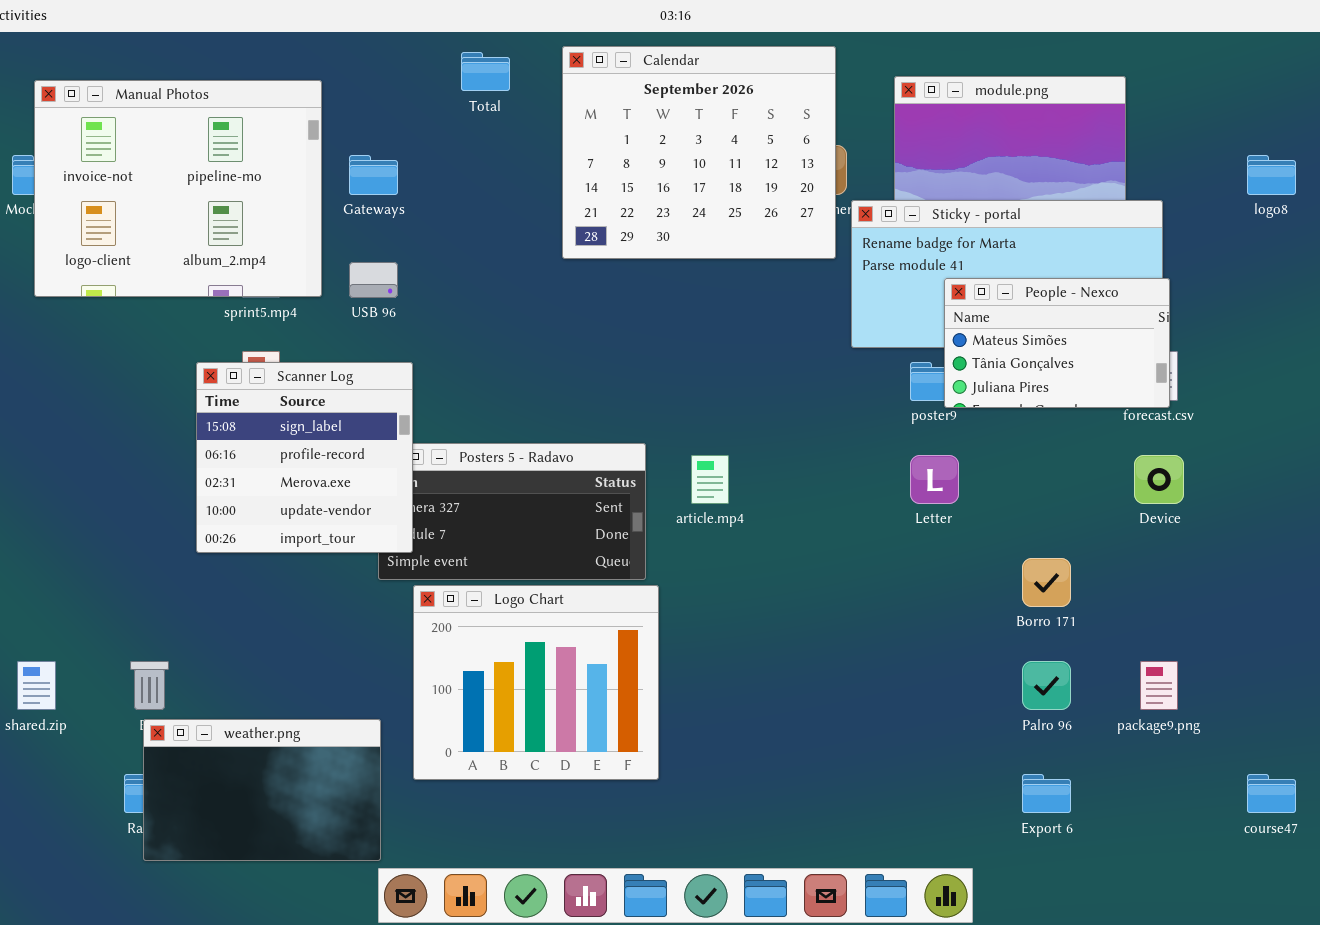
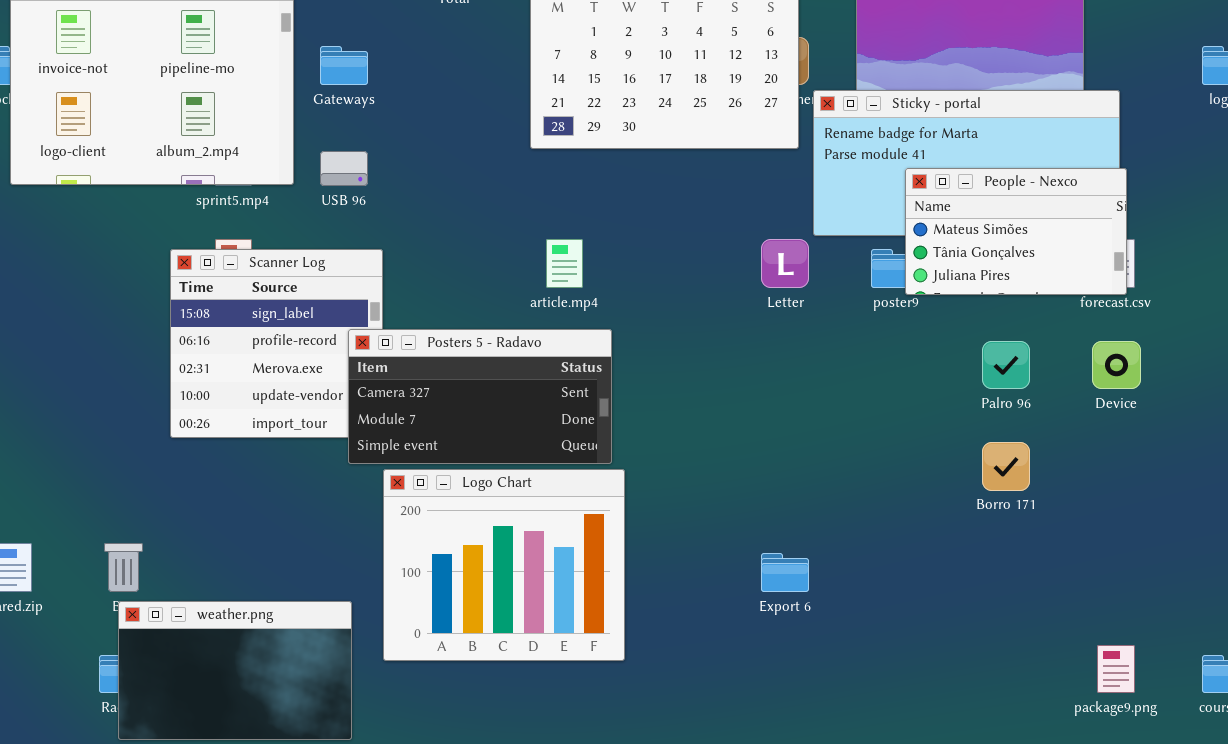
Posters 5 - Radavo: [378,443,646,580] -> [348,329,612,464], raised
article.mp4: [691,455,729,504] -> [546,239,583,288], moved
Letter: [910,455,959,504] -> [761,239,809,288], moved
Palro 96: [1022,661,1071,710] -> [982,341,1030,389], moved
package9.png: [1140,661,1178,710] -> [1097,645,1135,693], moved
Export 6: [1022,774,1071,813] -> [761,553,809,592], moved

